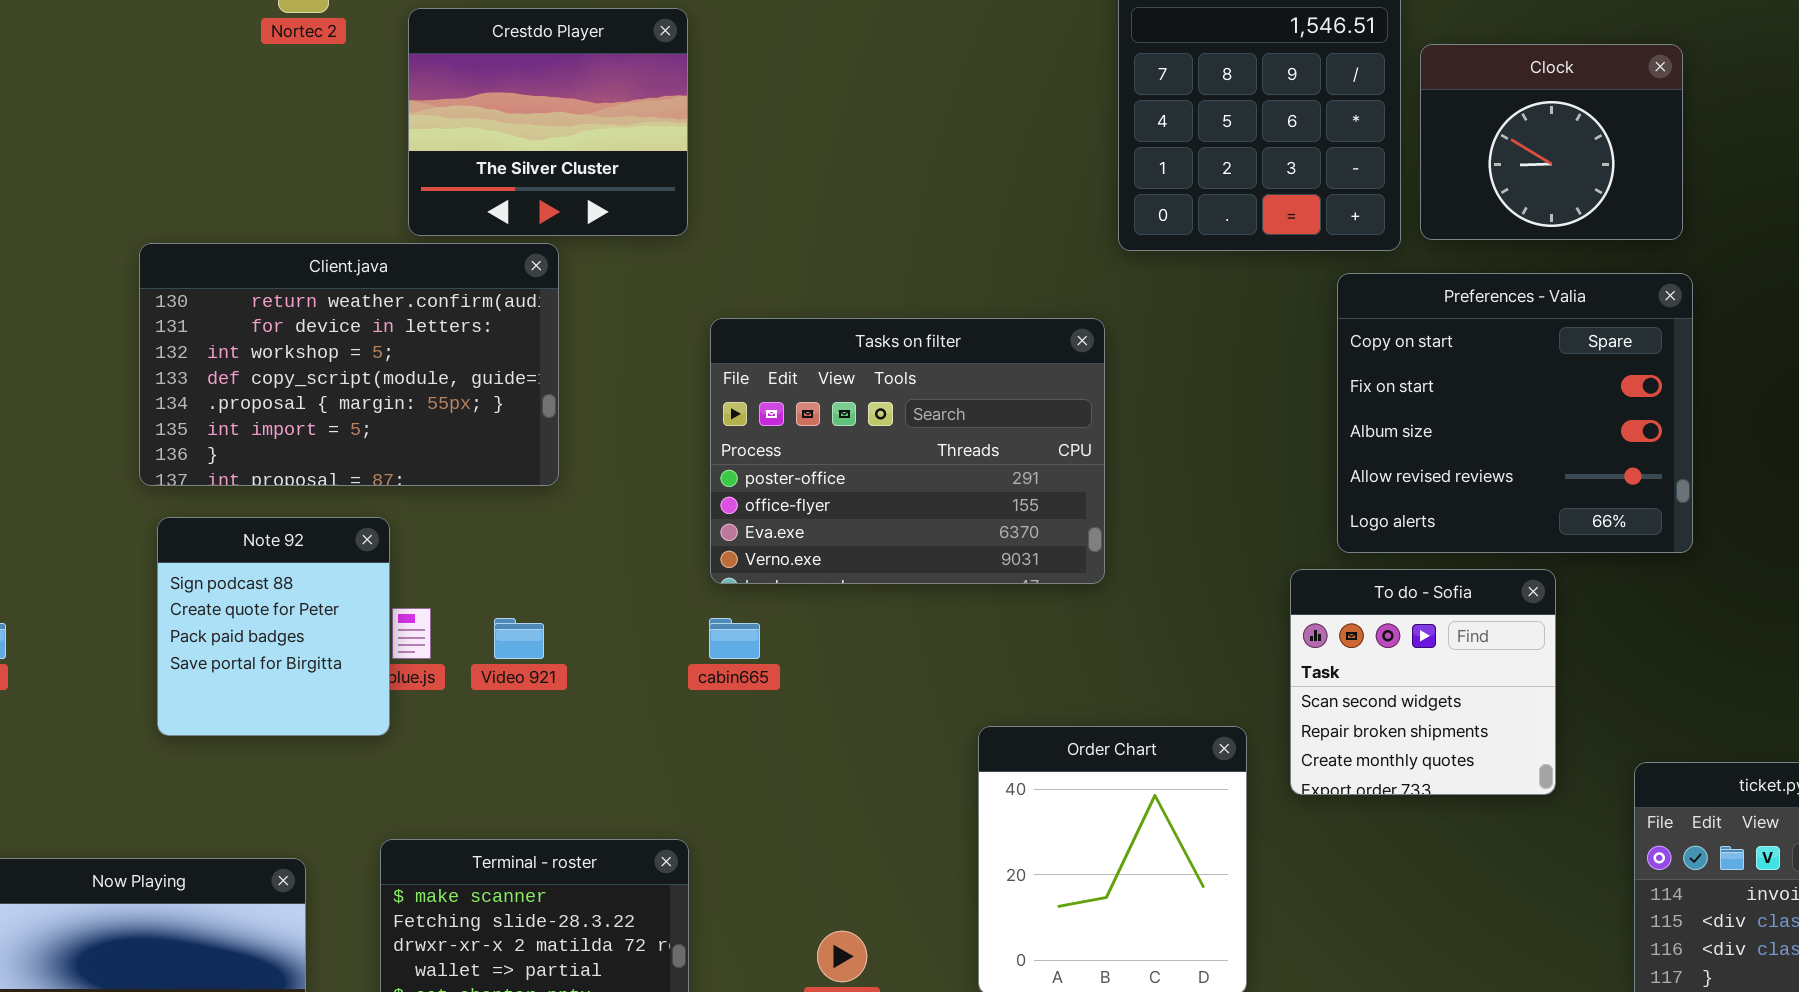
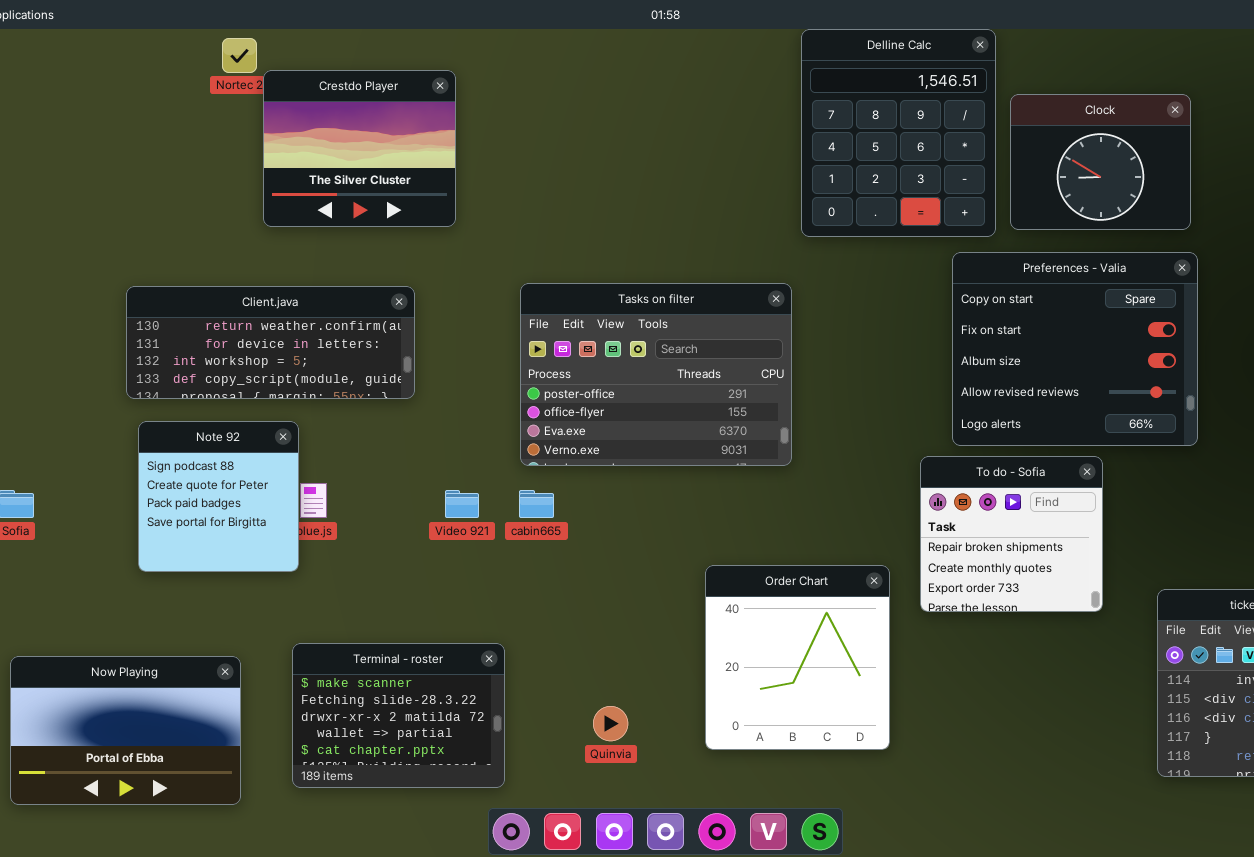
Crestdo Player: [408,8,688,236] -> [263,70,456,227], moved
Client.java: [139,243,559,486] -> [126,286,415,399], resized
To do - Sofia: [1290,569,1556,795] -> [920,456,1103,612], scrolled down 1 row
Video 921: [494,618,544,659] -> [445,490,479,518], moved

